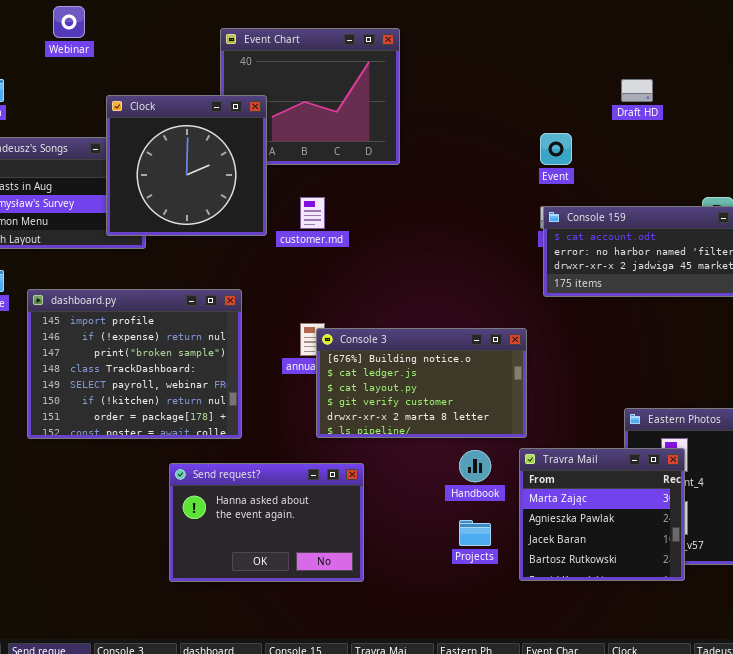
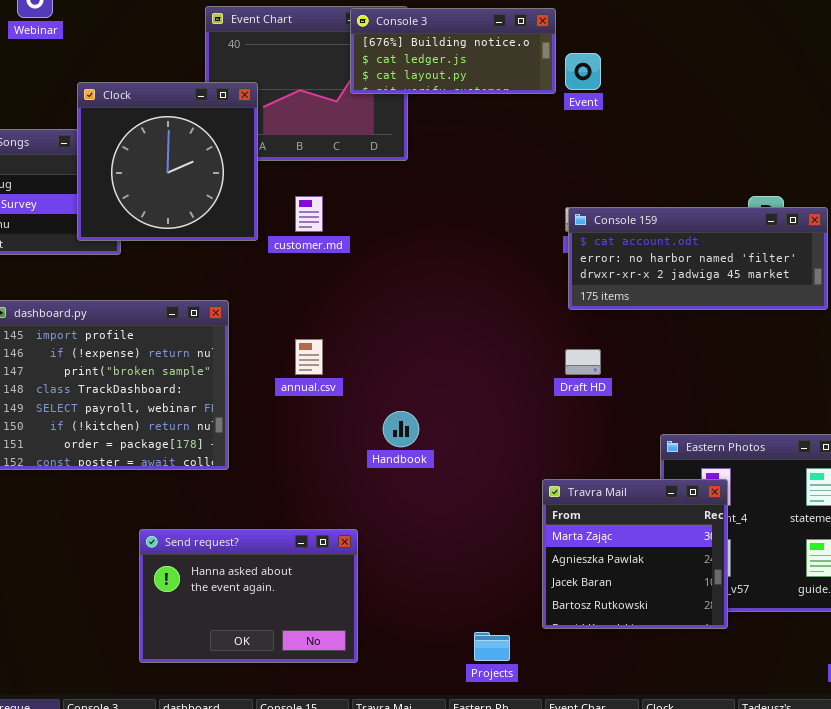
Draft HD: [621,79,653,102] -> [565,349,601,375], moved
Event: [540,133,572,165] -> [565,53,601,90], moved
Console 3: [316,328,527,438] -> [350,8,556,94], moved, resized
Handbook: [459,450,491,482] -> [383,411,419,447], moved
Send request?: [169,463,364,582] -> [139,529,358,663], moved
Projects: [459,520,491,546] -> [474,632,510,661], moved

